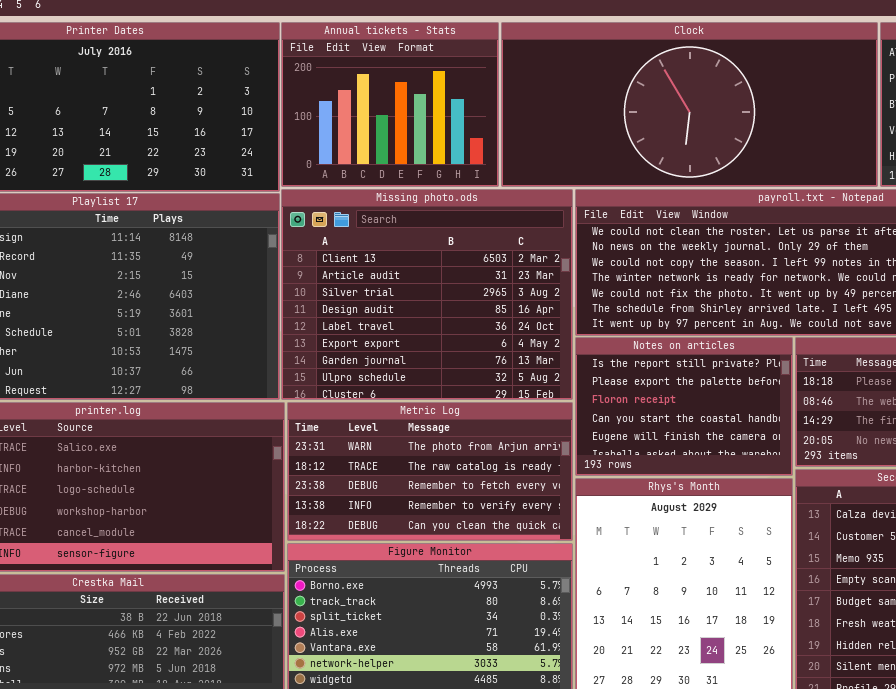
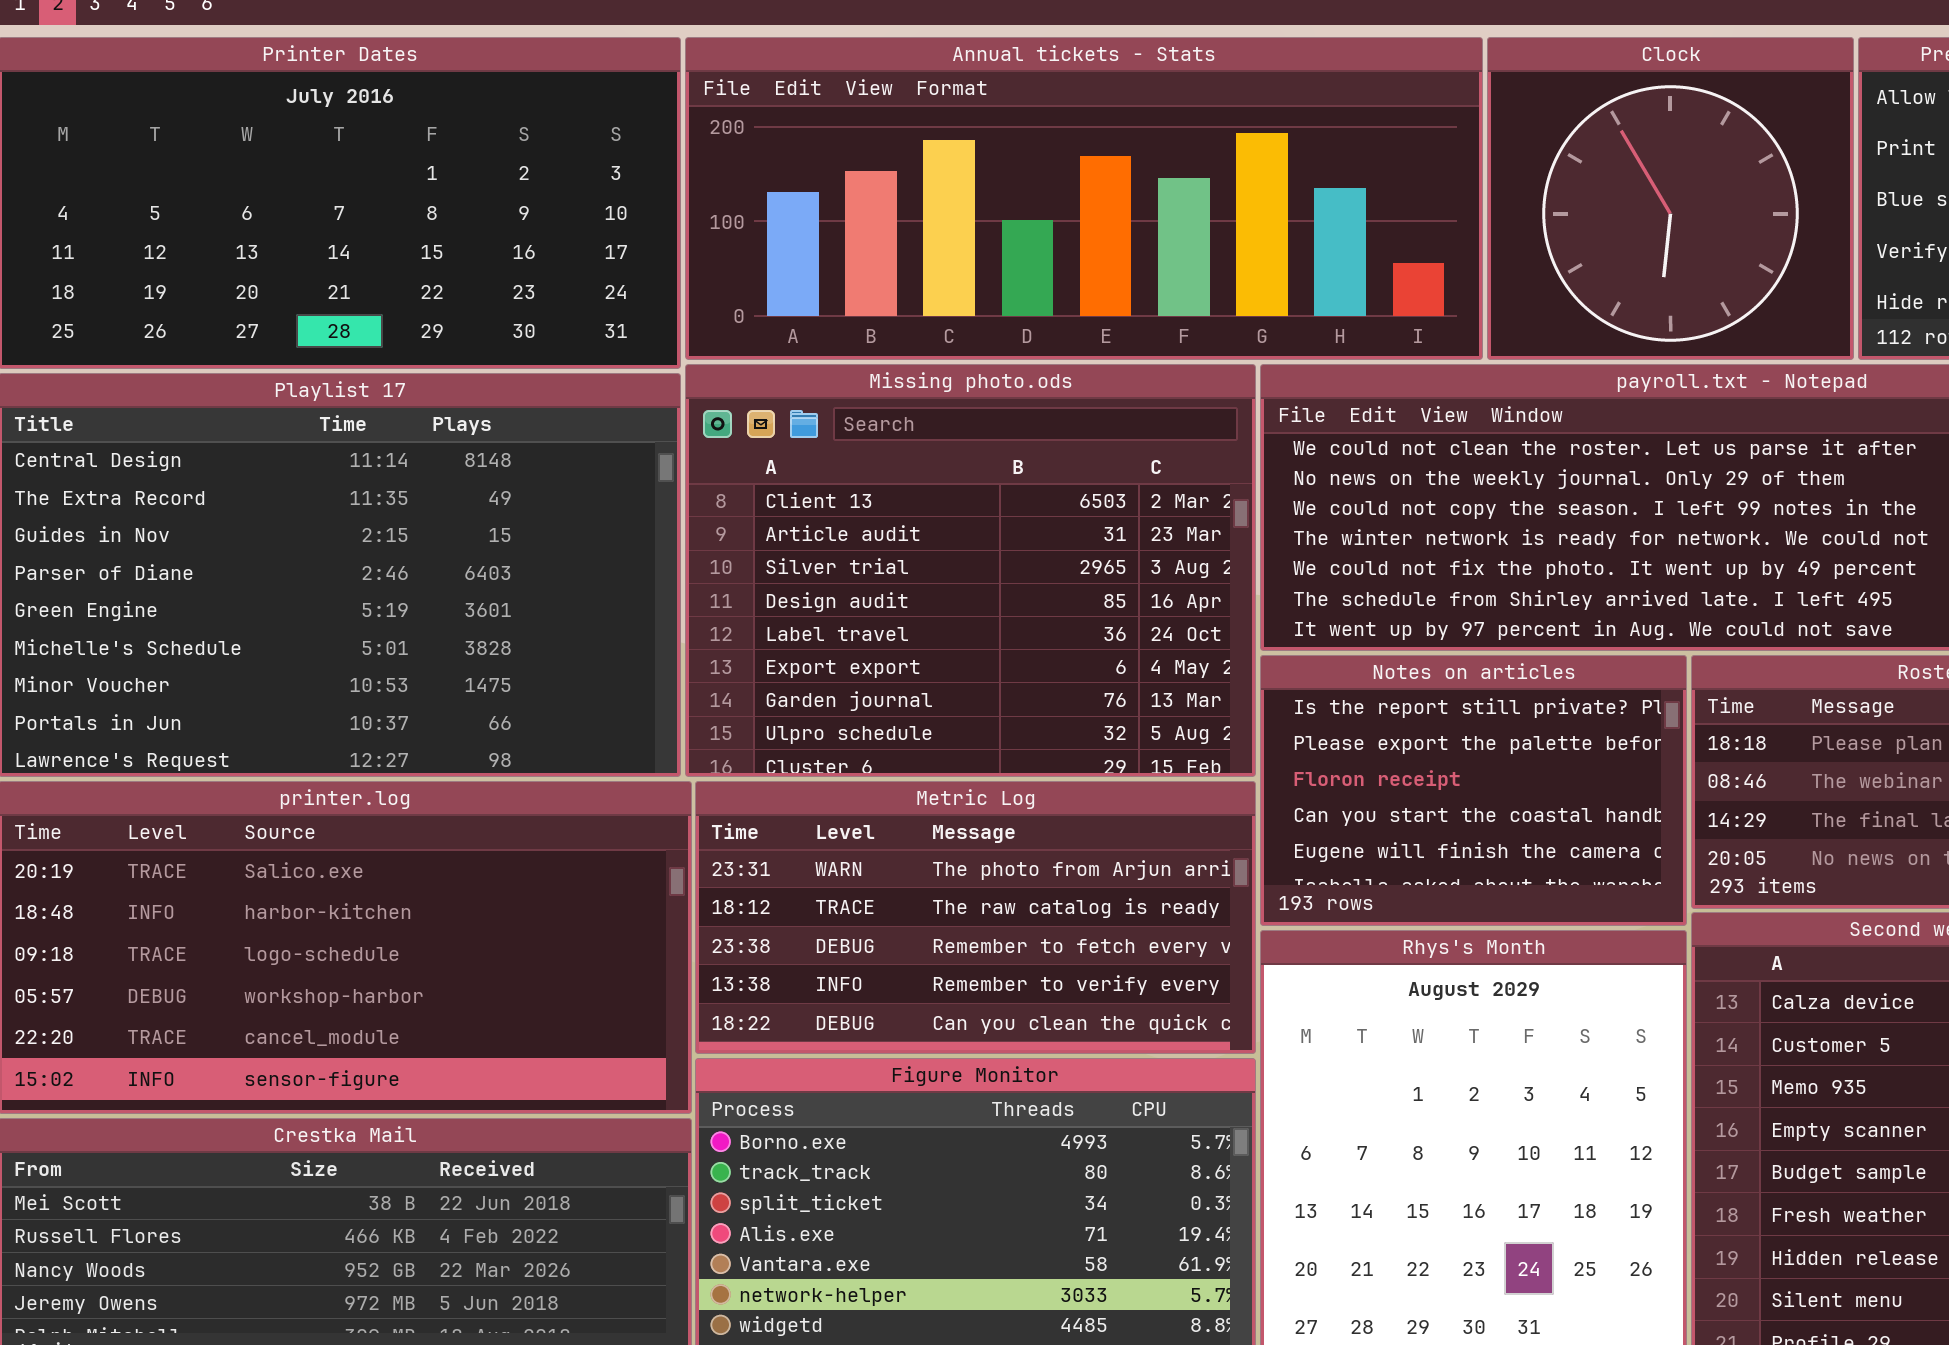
Annual tickets - Stats: [281,22,499,187] -> [685,37,1483,360], resized
Clock: [501,22,878,187] -> [1487,37,1854,360], resized

